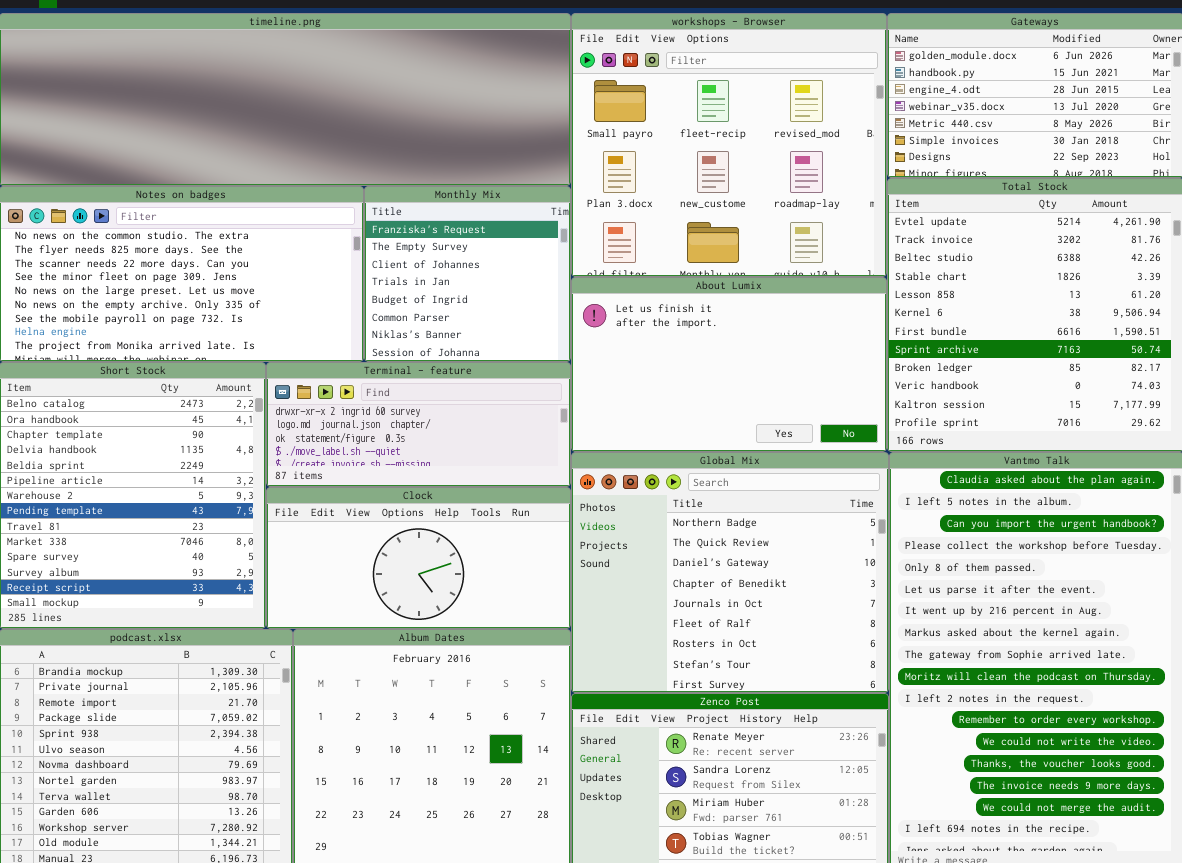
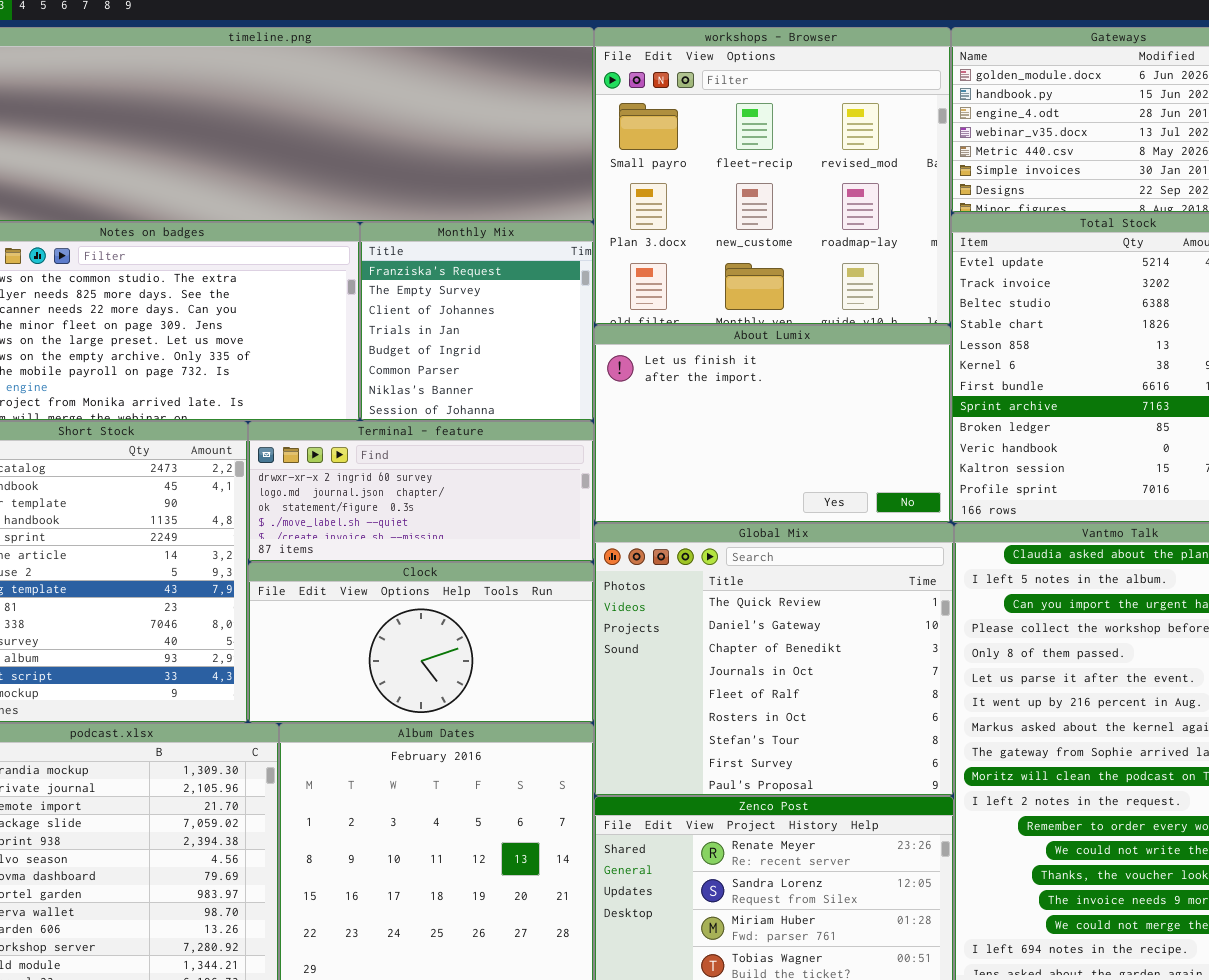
Global Mix: [571,452,889,693] -> [594,523,954,796], scrolled down 1 row

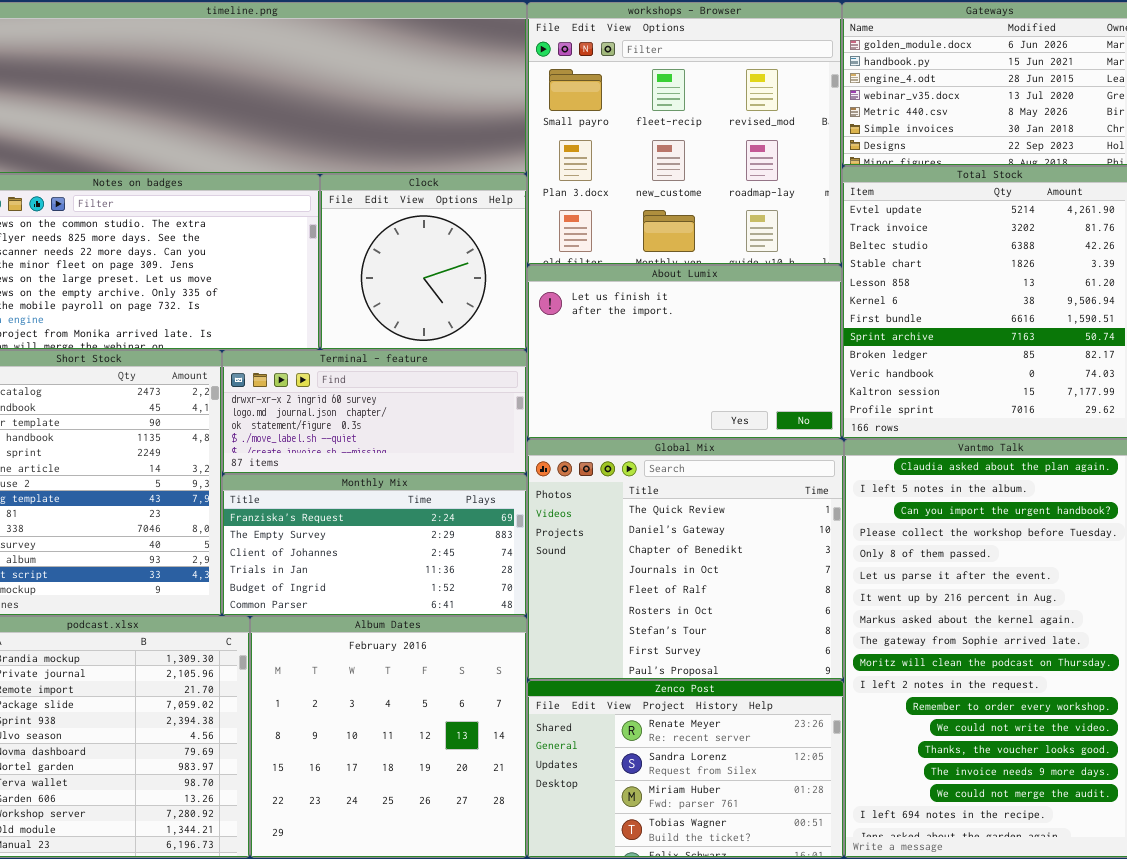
Monthly Mix: [360,222,594,421] -> [222,474,527,616], moved, resized
Clock: [248,562,594,723] -> [320,174,527,350], moved, resized

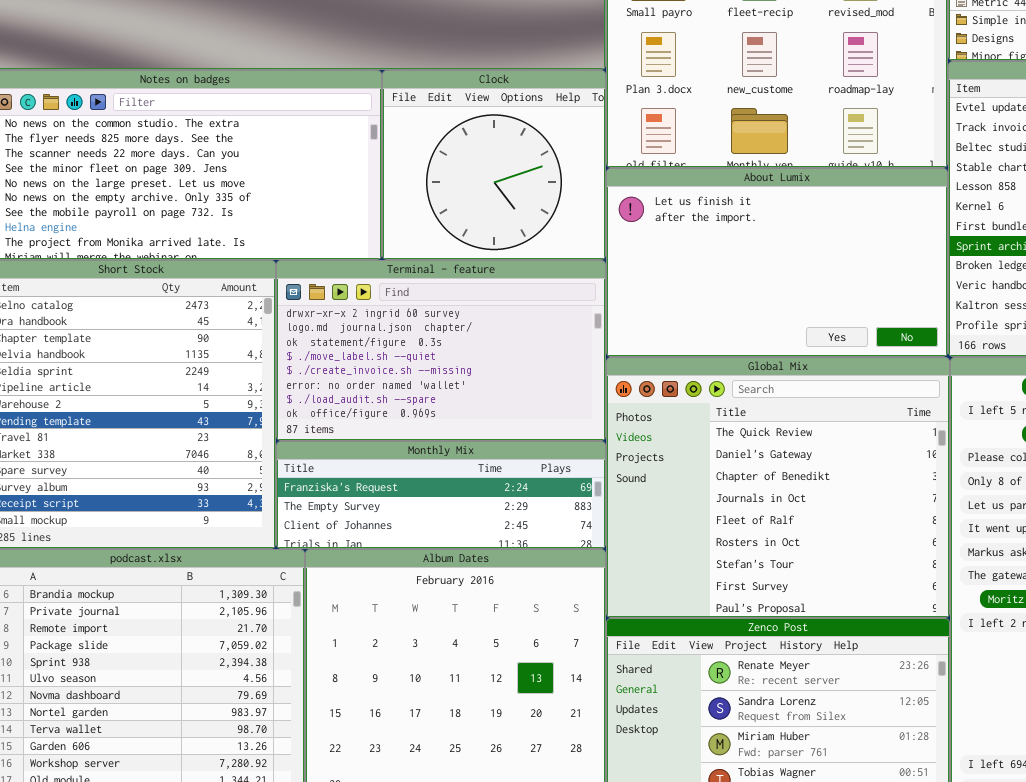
Terminal - feature: [222,350,527,474] -> [276,260,606,441], resized
Monthly Mix: [222,474,527,616] -> [276,441,606,549], resized

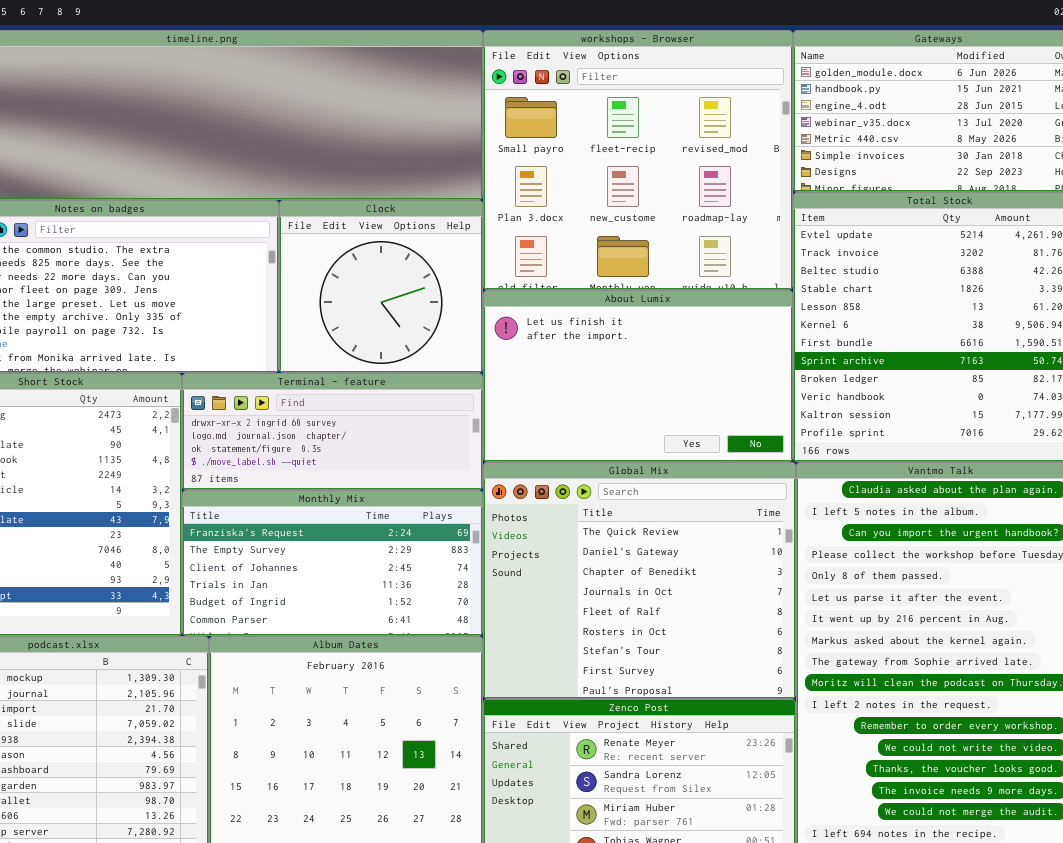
Terminal - feature: [276,260,606,441] -> [182,373,483,490], resized
Monthly Mix: [276,441,606,549] -> [182,490,483,636], resized

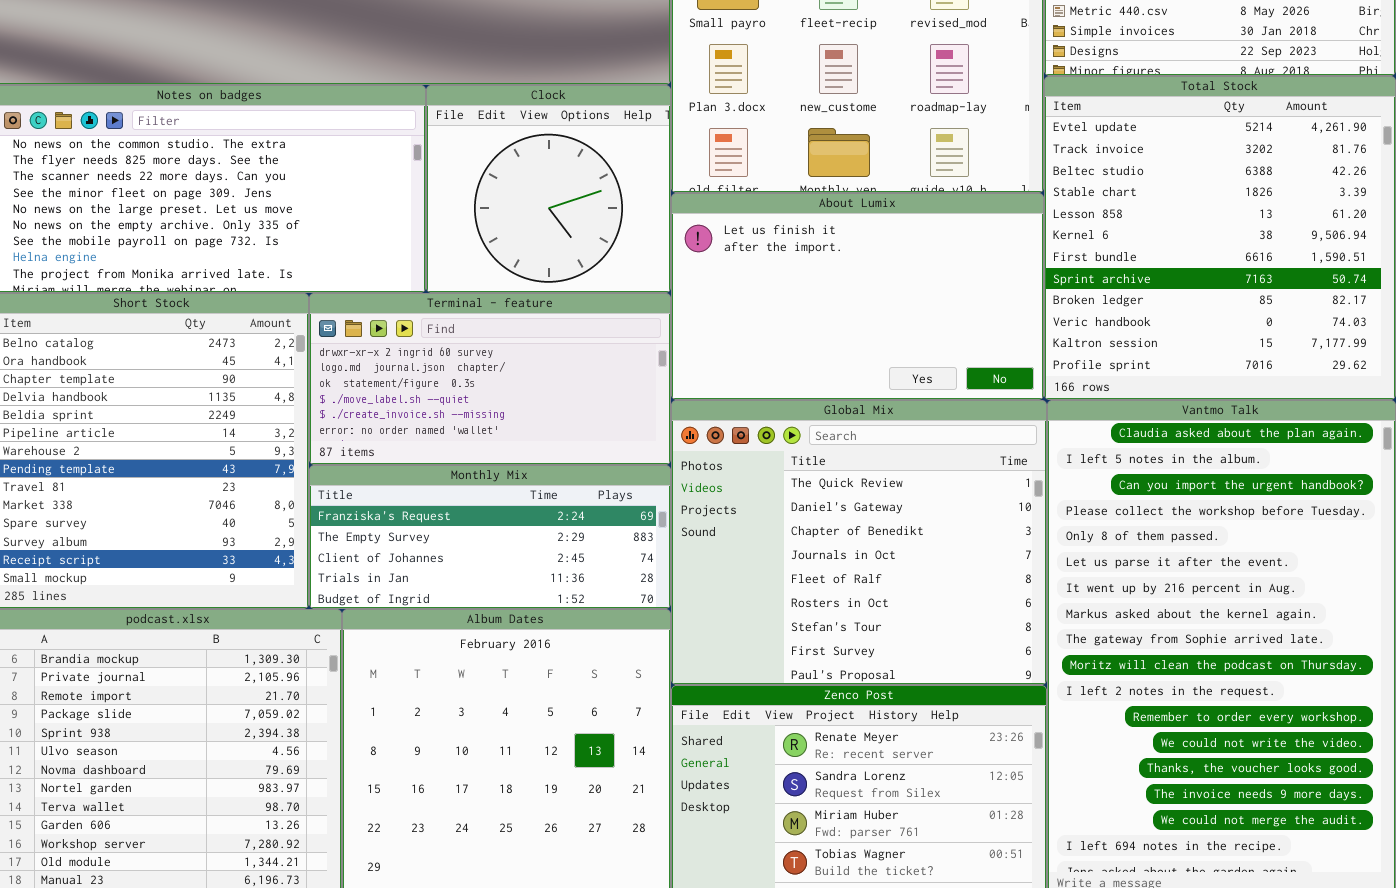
Terminal - feature: [182,373,483,490] -> [309,293,671,465], resized
Monthly Mix: [182,490,483,636] -> [309,465,671,609], resized

